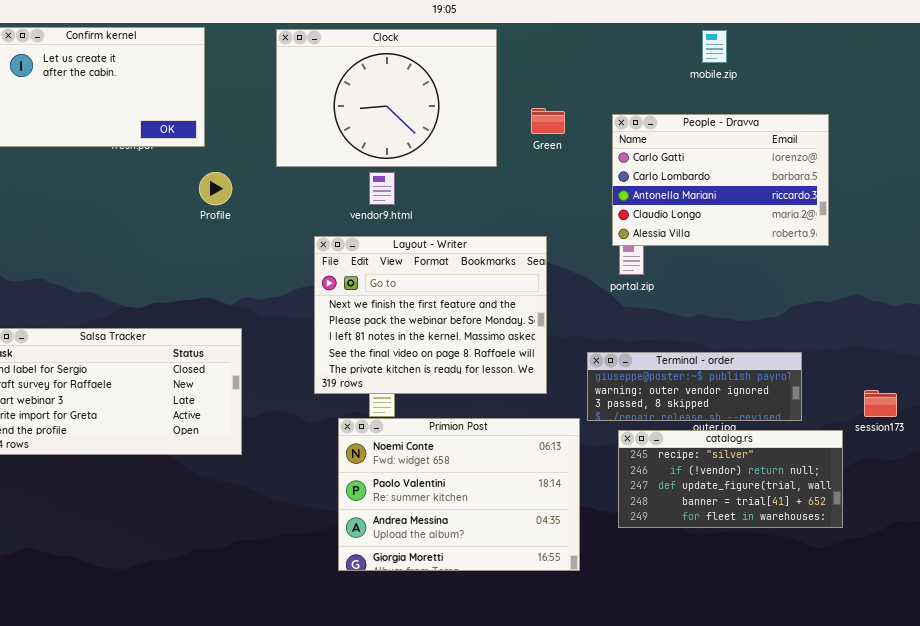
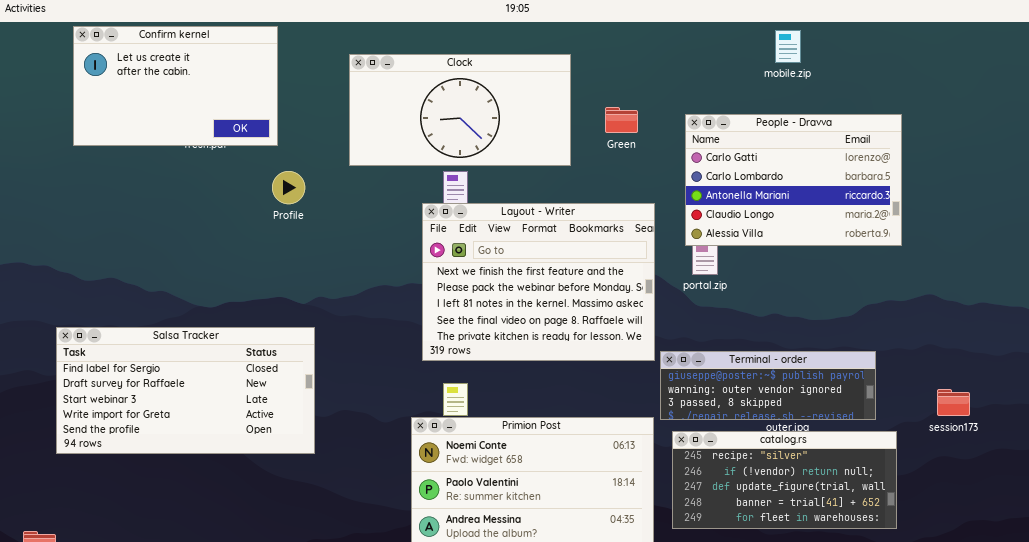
Clock: [276,29,497,167] -> [349,54,571,166], resized
Layout - Writer: [314,236,547,394] -> [422,203,655,361], moved
catalog.rs: [618,430,843,528] -> [672,431,897,529], moved

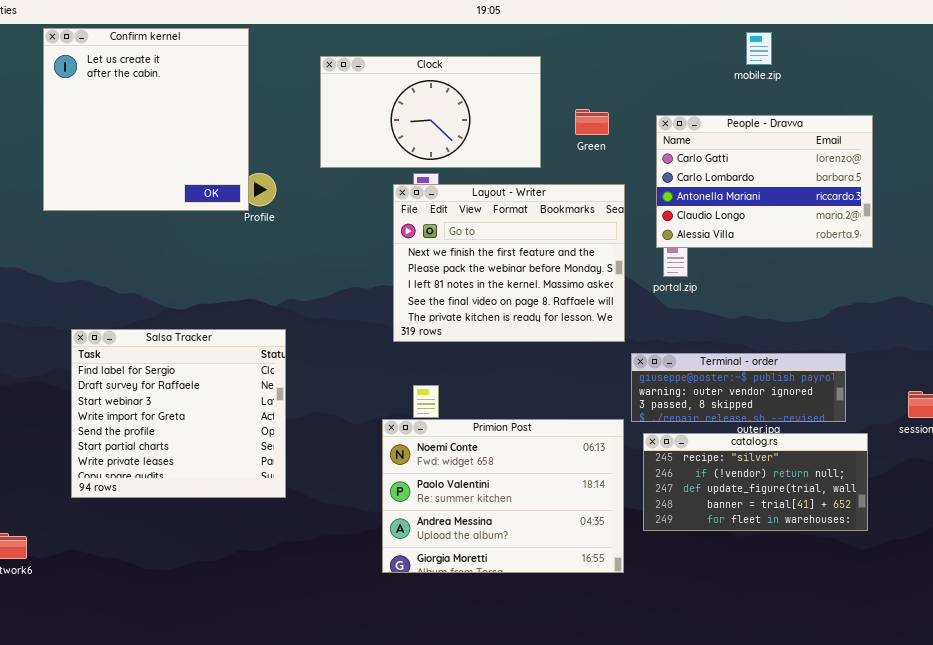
Confirm kernel: [73,26,278,146] -> [43,28,249,211], resized
Layout - Writer: [422,203,655,361] -> [393,184,625,342], moved
Salsa Tracker: [56,327,315,454] -> [71,329,286,498], resized

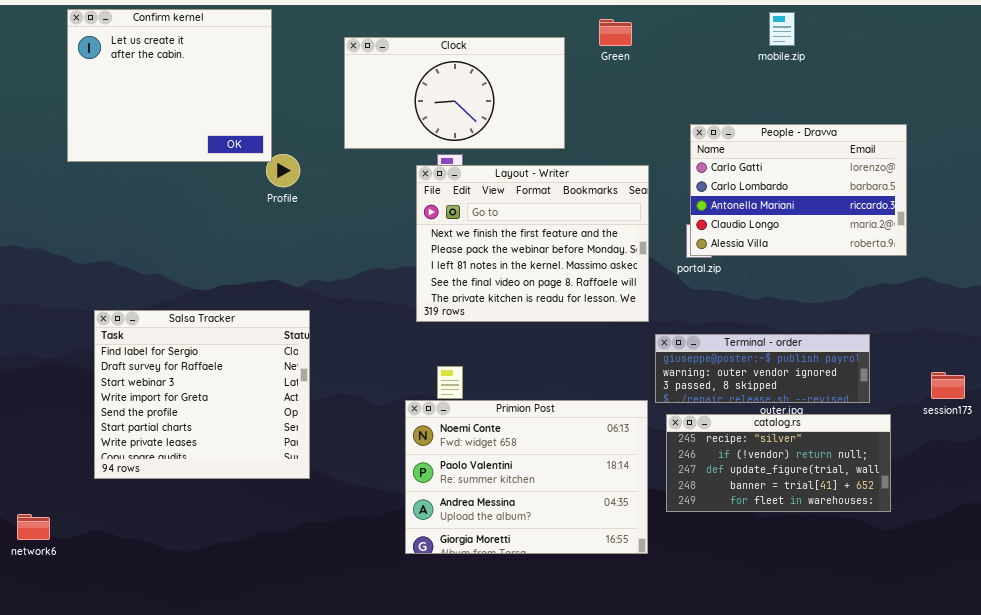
Confirm kernel: [43,28,249,211] -> [67,9,272,162], resized
Green: [575,109,609,135] -> [599,19,632,46], moved
People - Dravva: [656,115,873,248] -> [690,124,907,256], moved

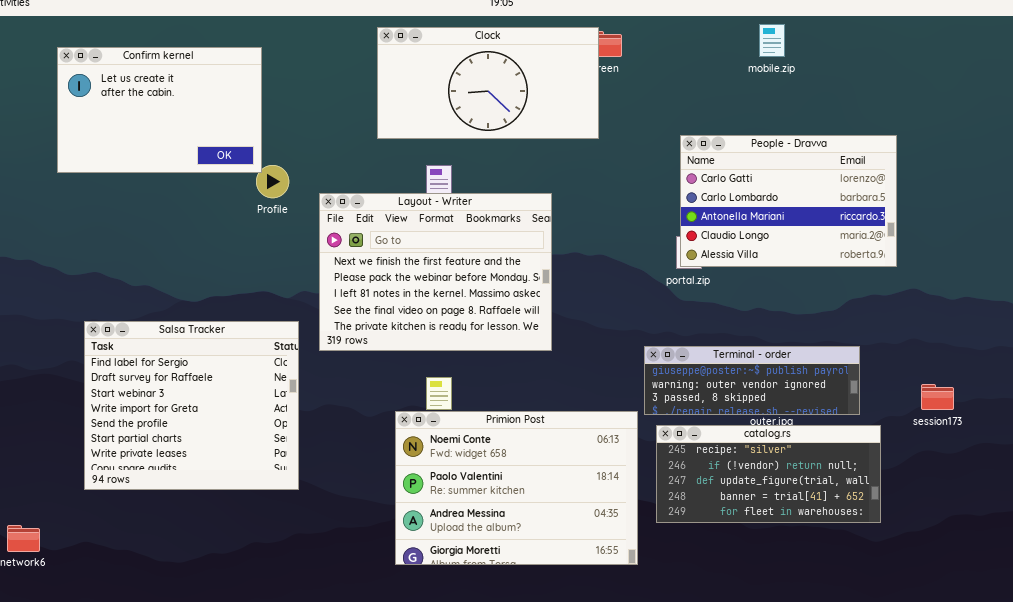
Confirm kernel: [67,9,272,162] -> [57,47,262,173], resized
Clock: [344,37,565,149] -> [377,27,599,139], moved
Layout - Writer: [416,165,649,322] -> [319,193,552,351], moved

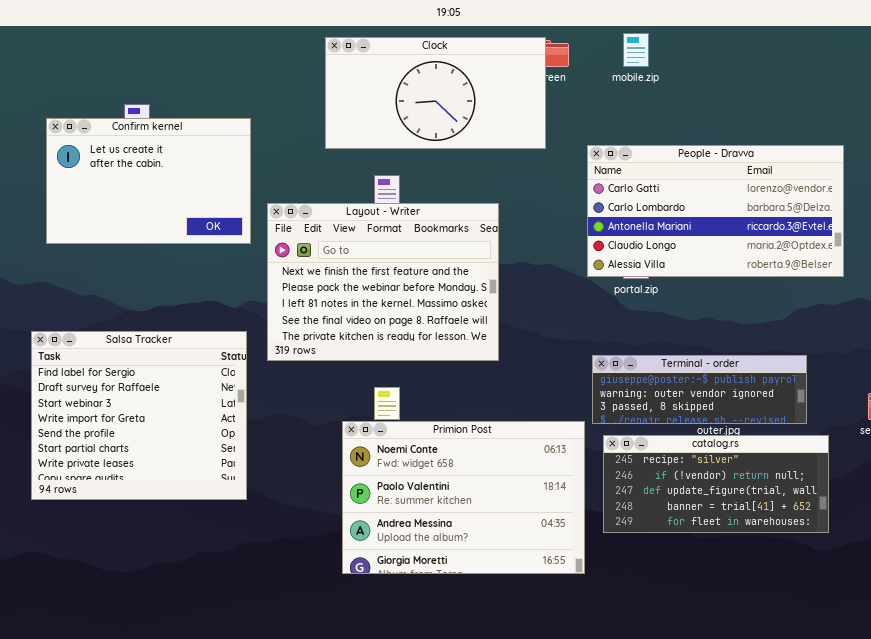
mobile.zip: [759,24,785,57] -> [623,33,649,67], moved
Confirm kernel: [57,47,262,173] -> [46,118,251,244], moved
People - Dravva: [680,135,897,267] -> [587,145,844,277], resized

